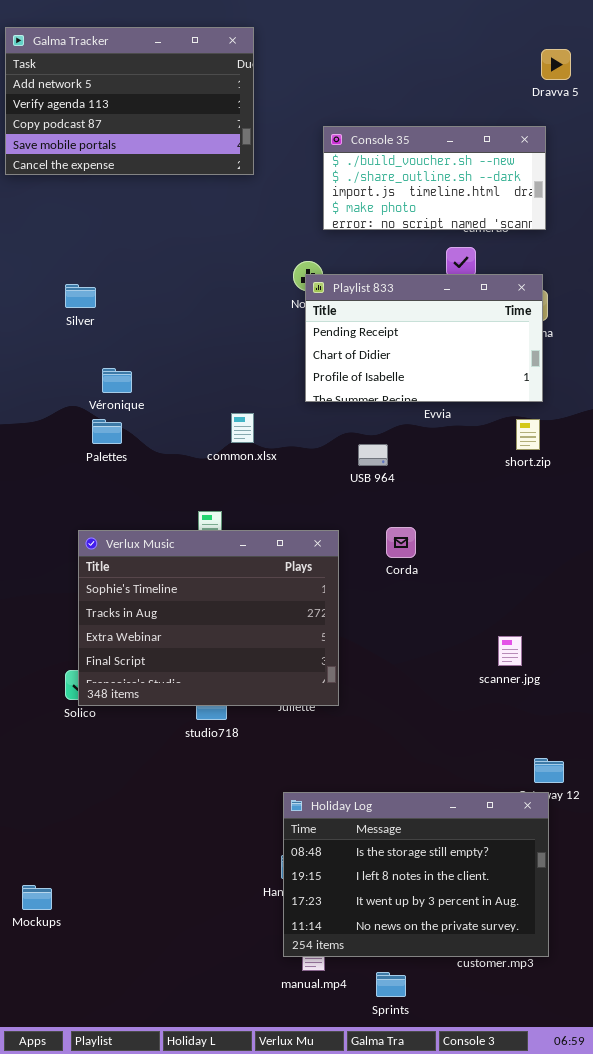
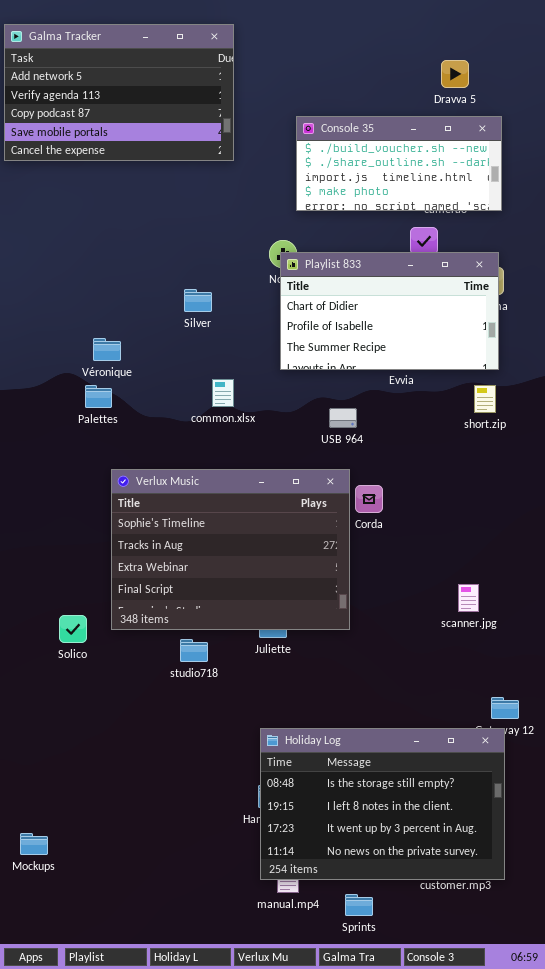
Dravva 5: [541,49,571,80] -> [441,60,469,88], moved
Playlist 833: [305,274,543,402] -> [280,252,499,370], scrolled down 1 row
Silver: [65,284,96,308] -> [184,289,212,312], moved
Verlux Music: [78,530,339,706] -> [111,469,350,630], moved
Mockups: [22,885,52,910] -> [20,833,48,855], moved

